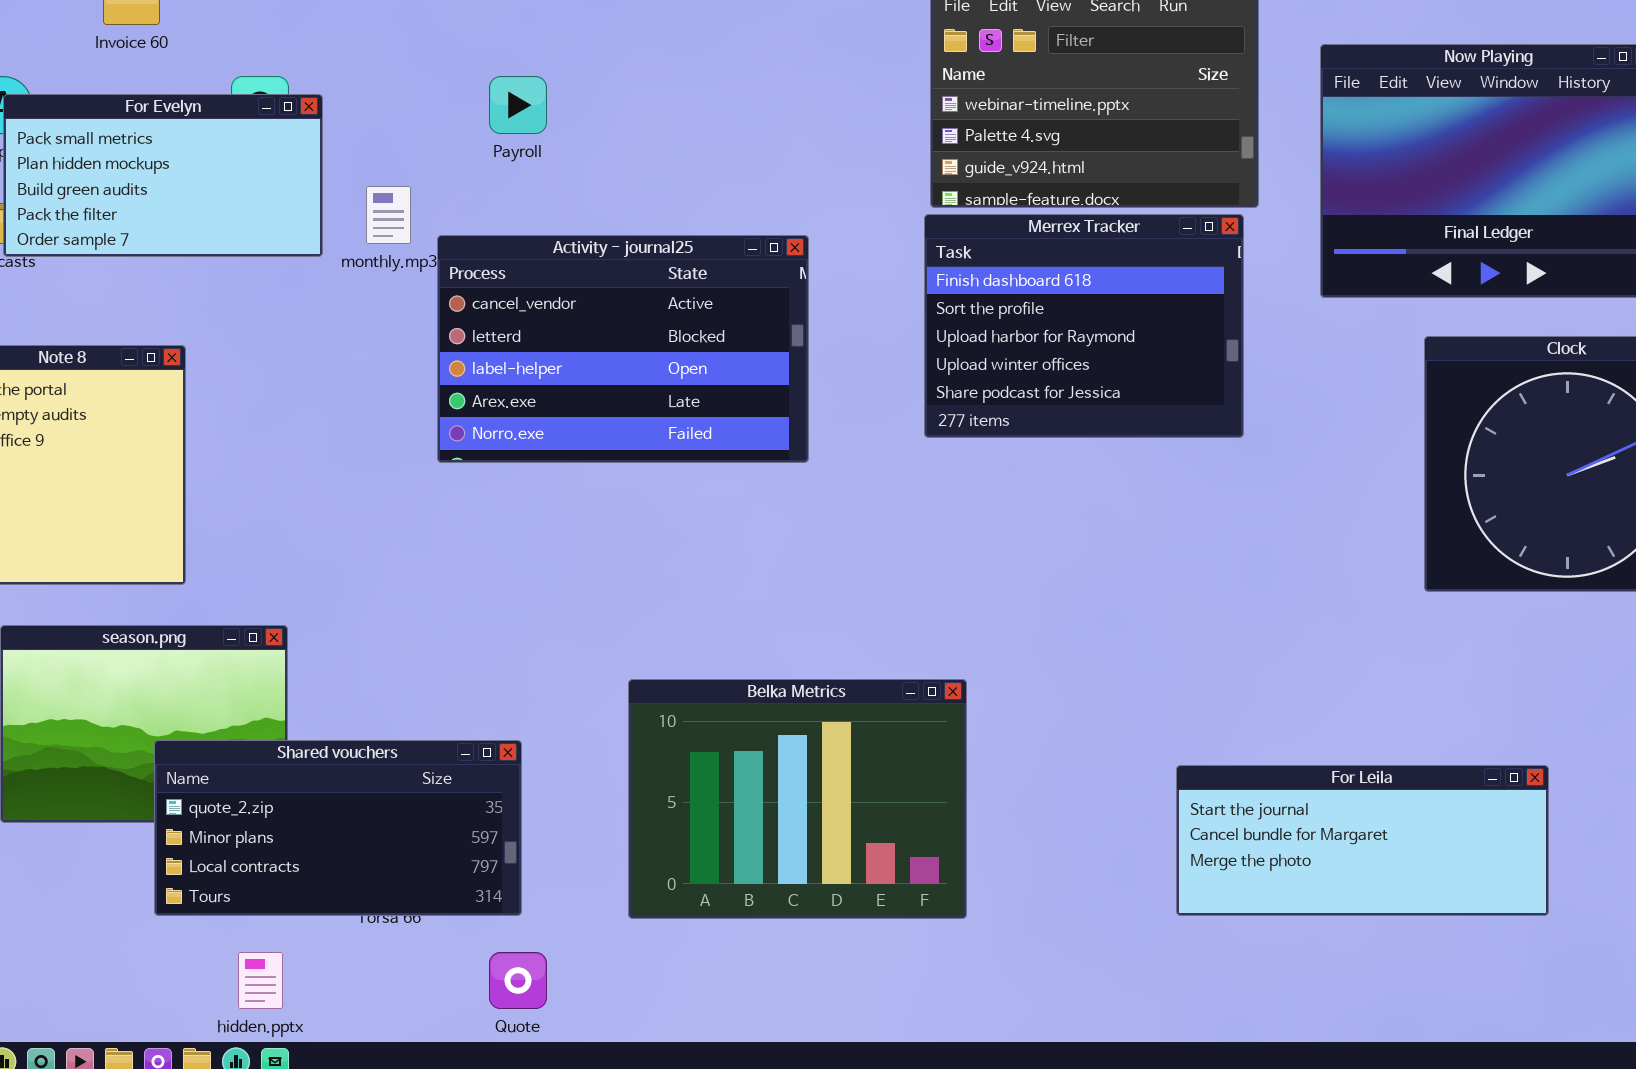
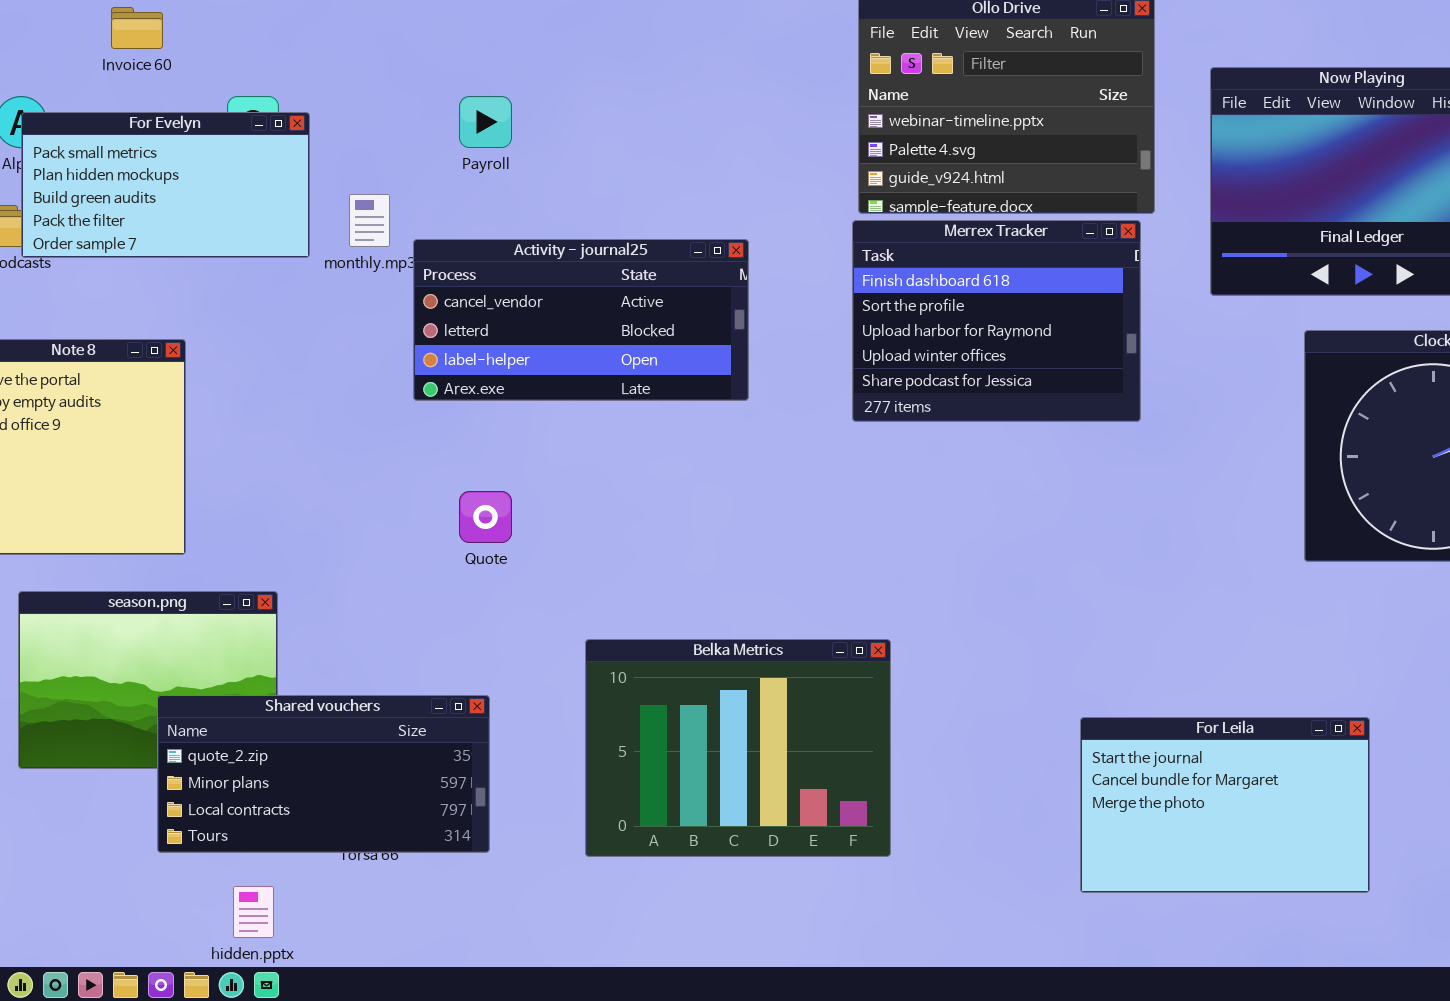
Activity - journal25: [437,235,809,463] -> [413,239,749,401], resized
For Leila: [1176,765,1549,916] -> [1080,717,1370,893], resized
Quote: [489,952,547,1009] -> [459,491,512,543], moved

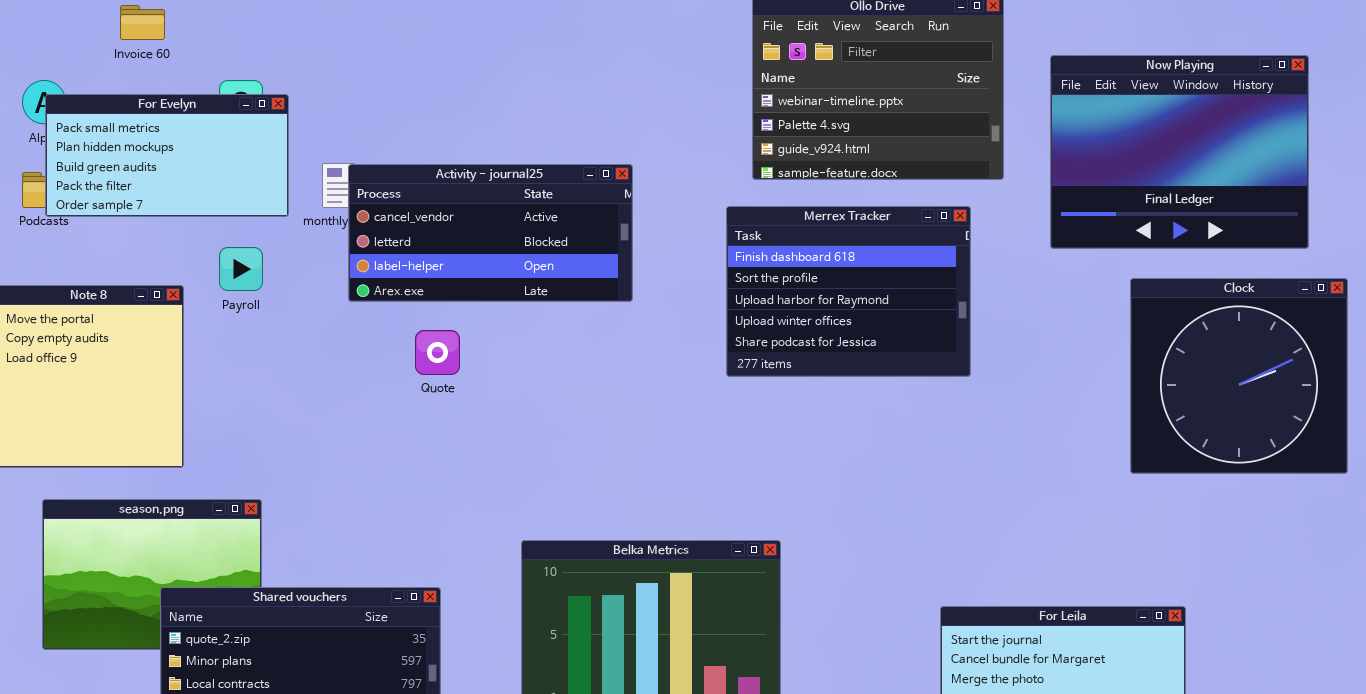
Payroll: [459,96,512,148] -> [219,247,263,291], moved
Merrex Tracker: [852,220,1141,422] -> [726,206,971,377], moved
Activity - journal25: [413,239,749,401] -> [348,164,633,302], moved
Quote: [459,491,512,543] -> [415,330,460,375], moved

